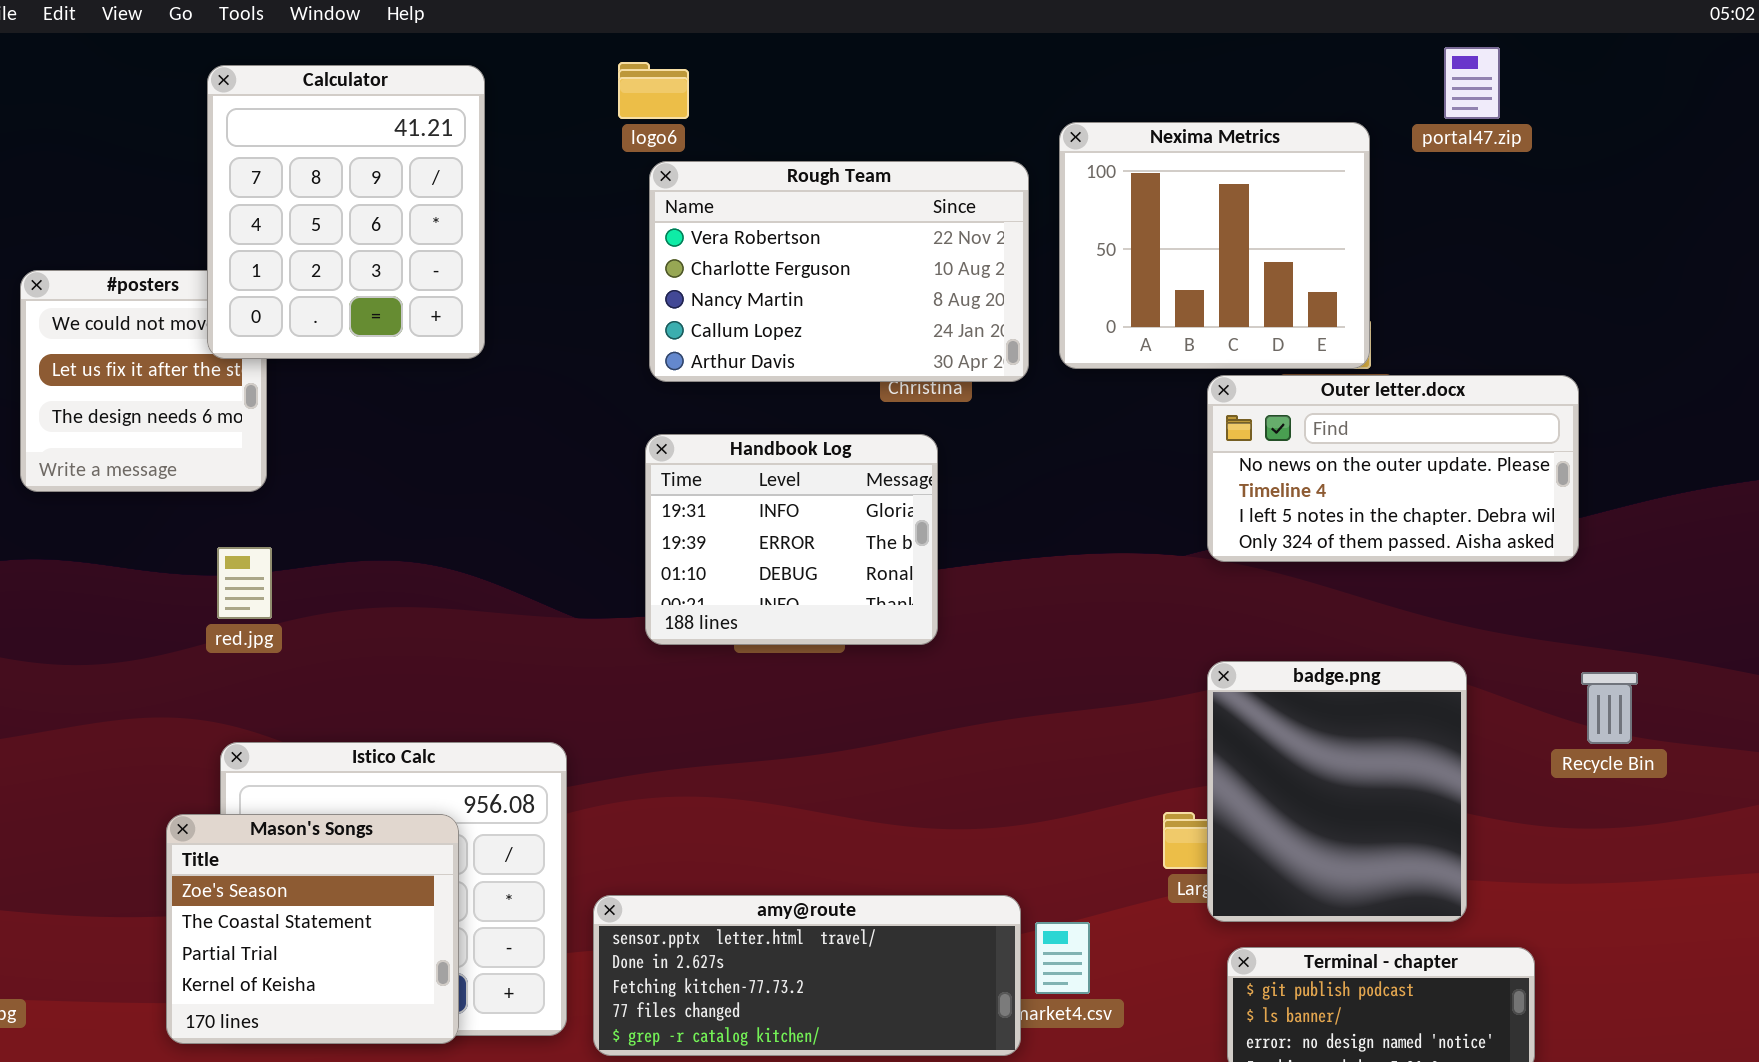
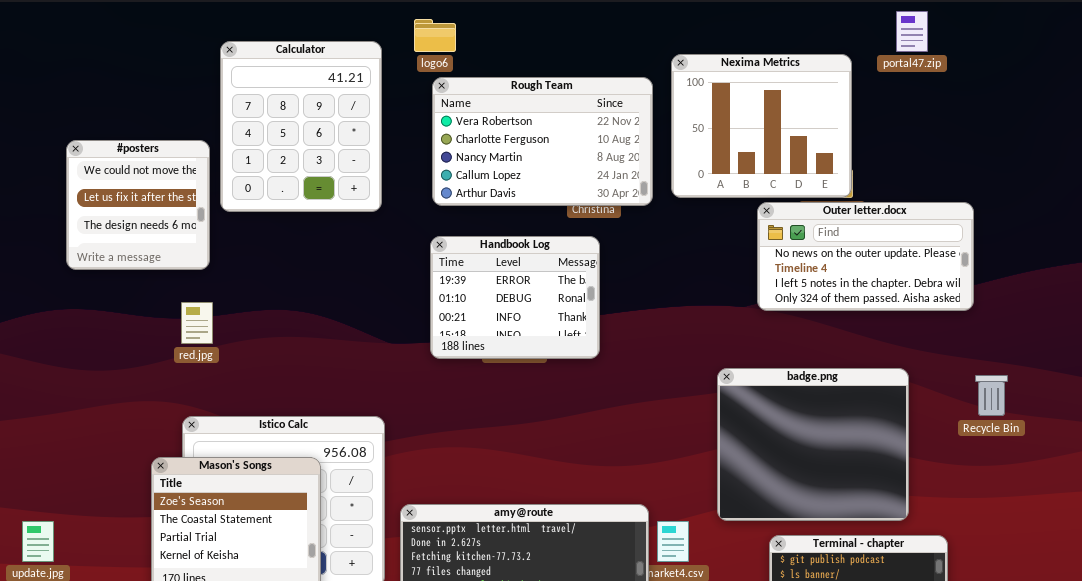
Calculator: [207,65,485,359] -> [220,41,382,212], moved
Handbook Log: [645,434,938,645] -> [430,236,600,359], scrolled down 1 row
badge.png: [1207,661,1467,922] -> [717,368,909,521], resized

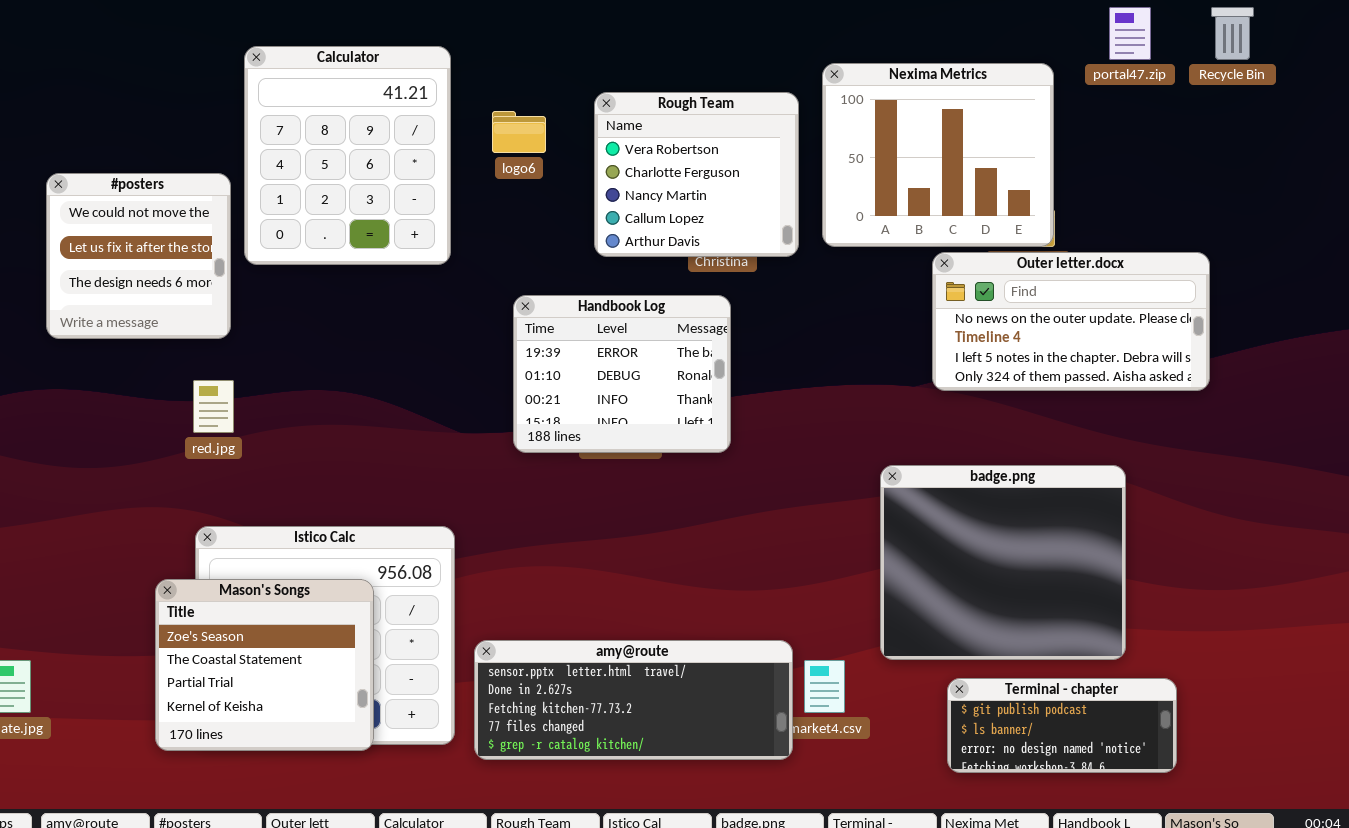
logo6: [414,19,456,52] -> [492,111,546,153], moved
Rough Team: [432,77,653,206] -> [594,92,799,257], resized
Recycle Bin: [975,375,1008,416] -> [1211,7,1254,60], moved

